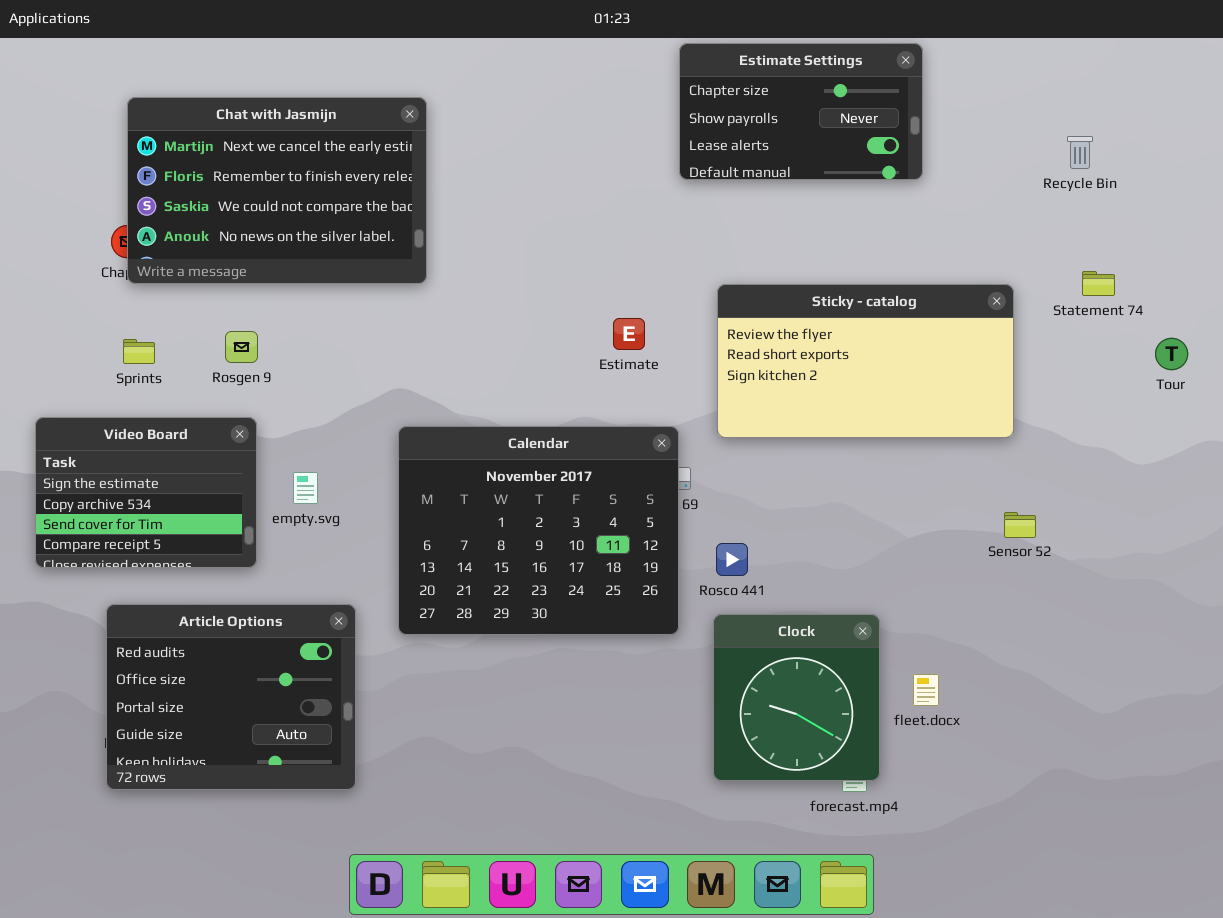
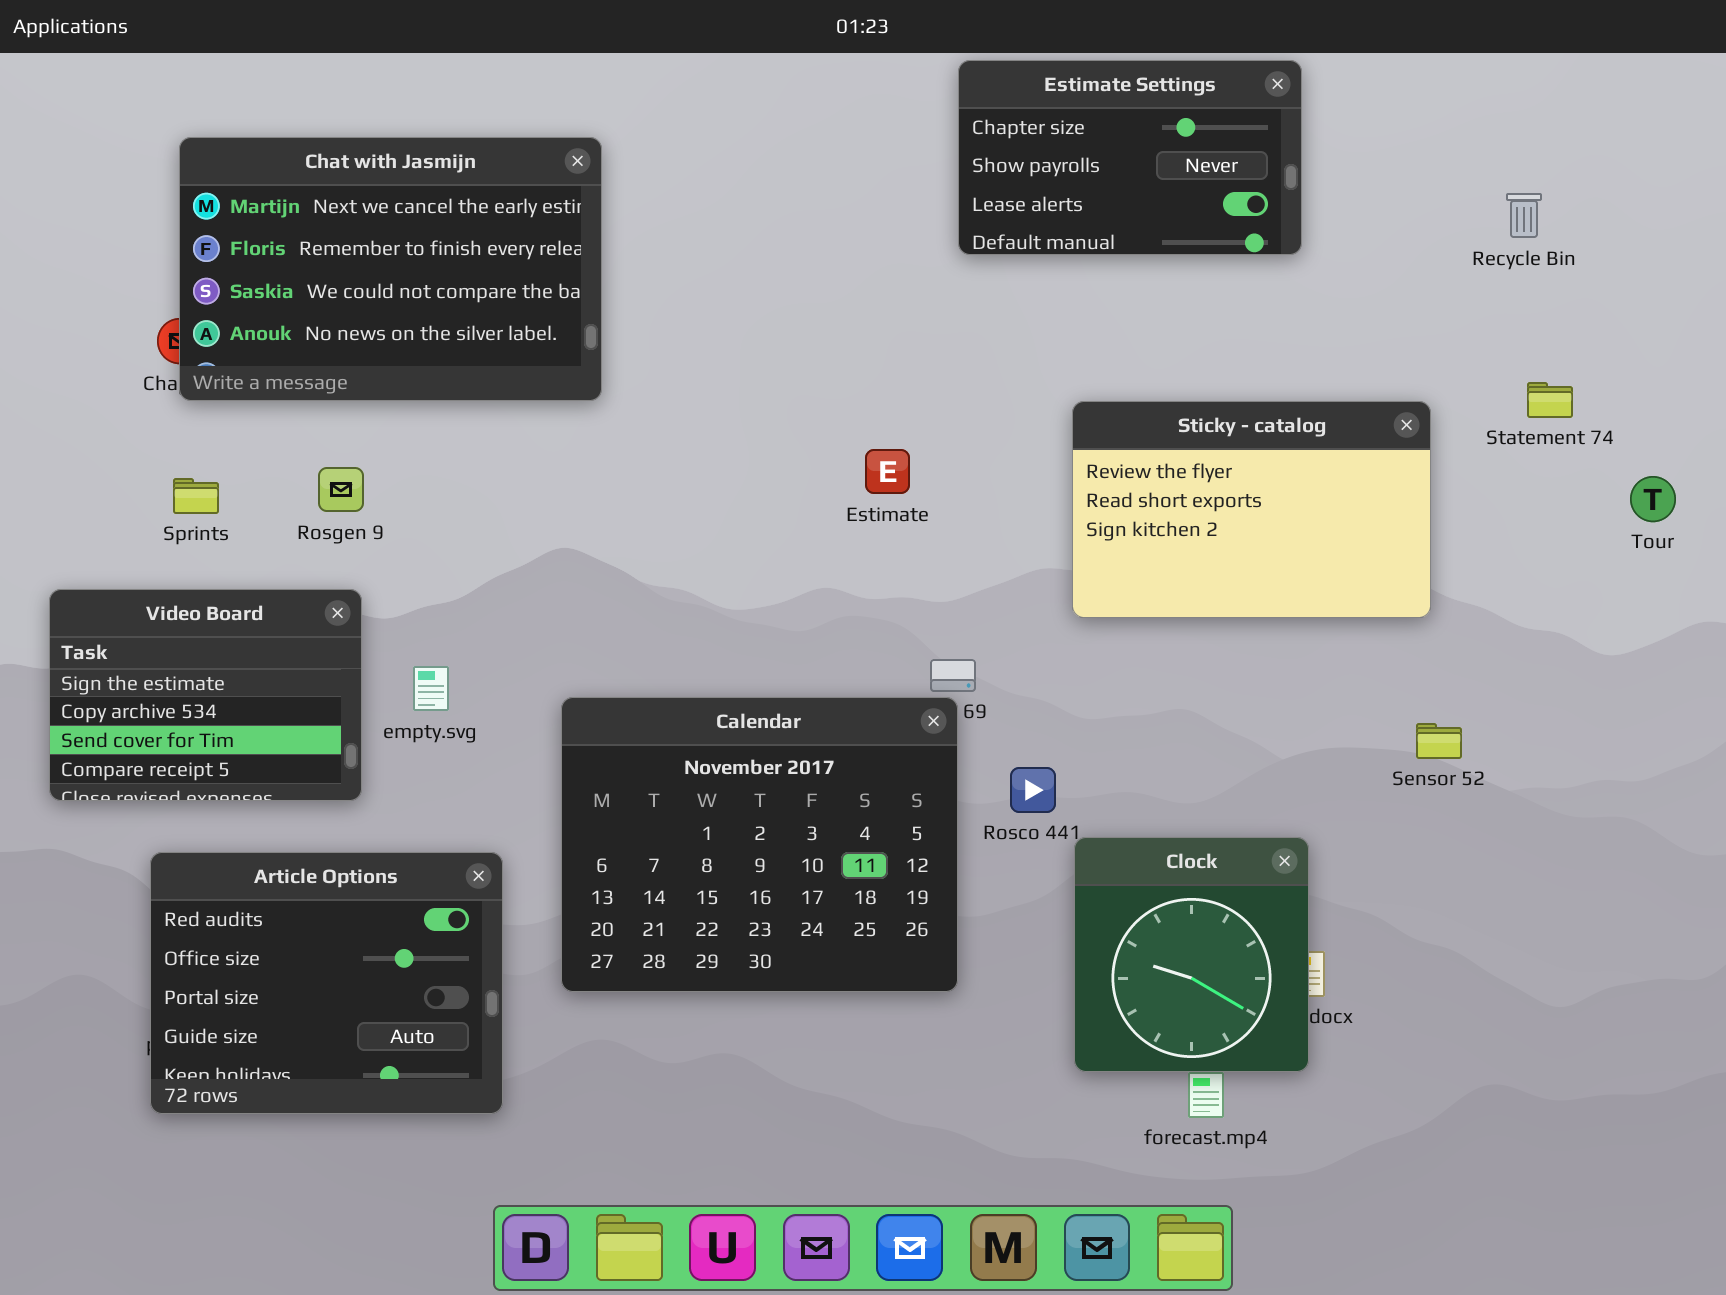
Sticky - catalog: [717,284,1014,438] -> [1072,401,1431,618], resized
Calendar: [398,426,679,635] -> [561,697,958,992], moved
Clock: [713,614,880,781] -> [1074,837,1309,1072], moved

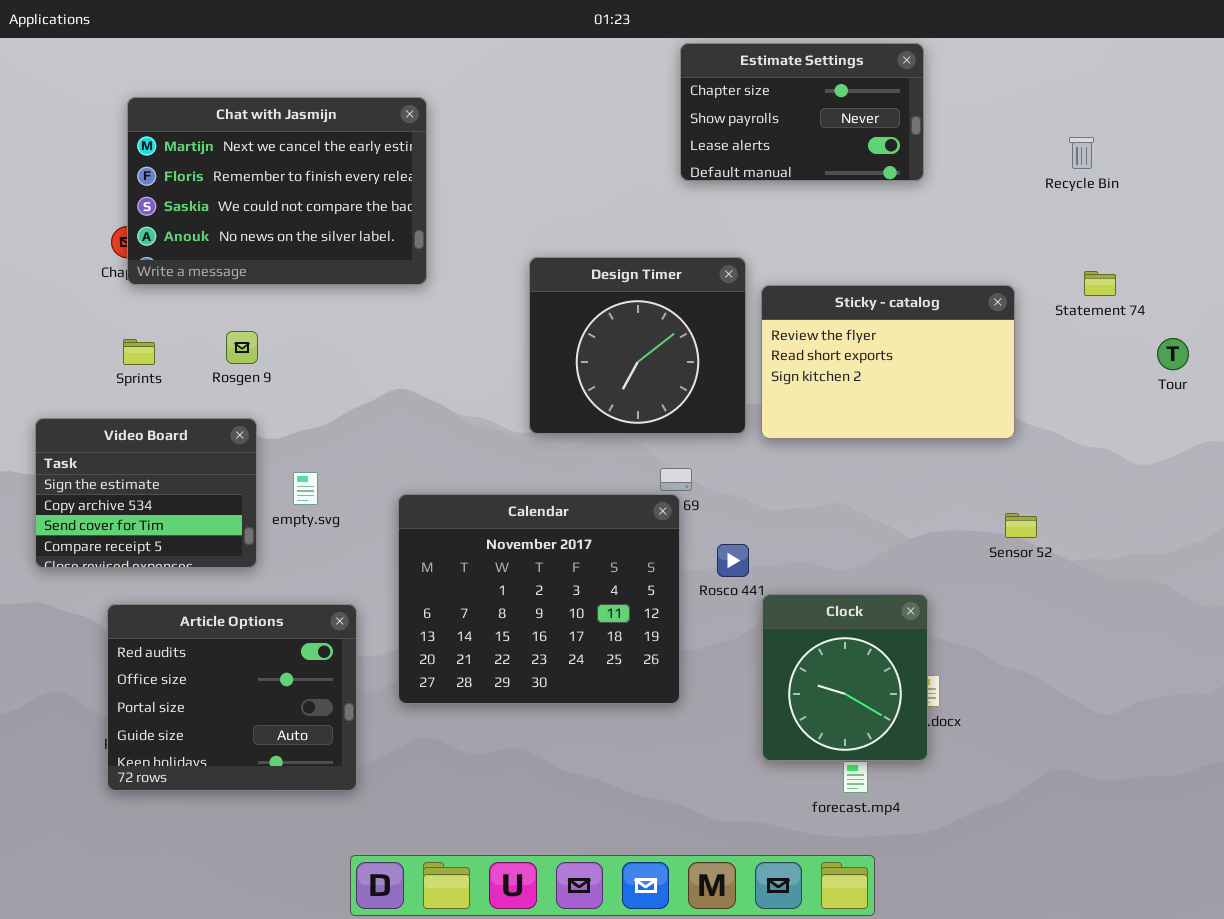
Design Timer: none -> [529,257,746,434], opened

